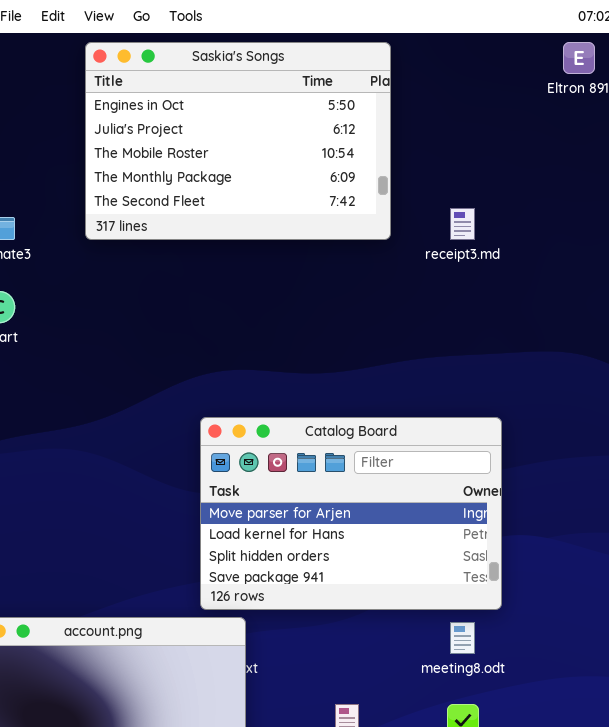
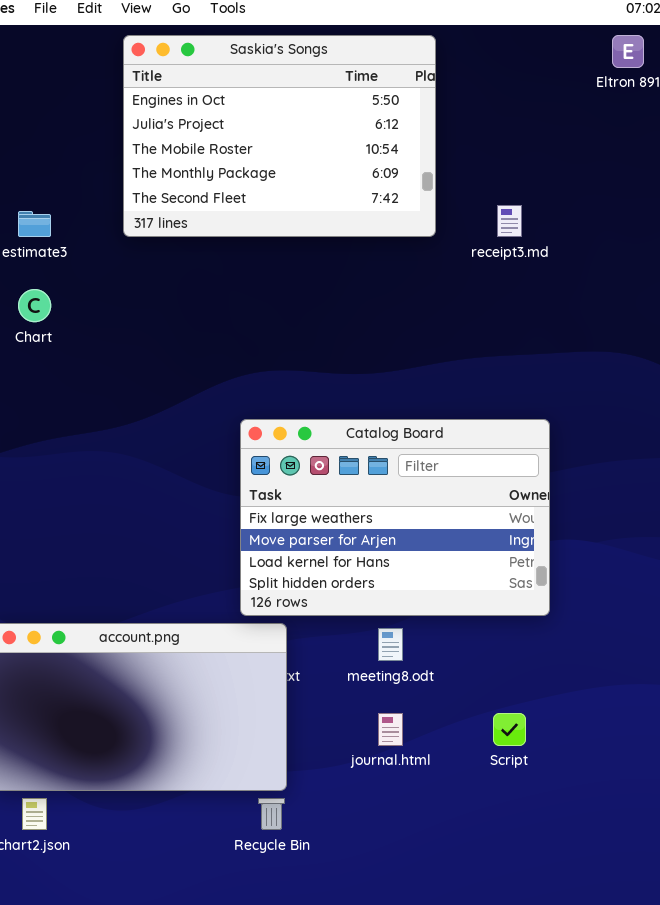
Catalog Board: [200,417,502,610] -> [240,419,550,616], scrolled up 1 row
meeting8.odt: [450,622,475,654] -> [378,628,403,661], moved

